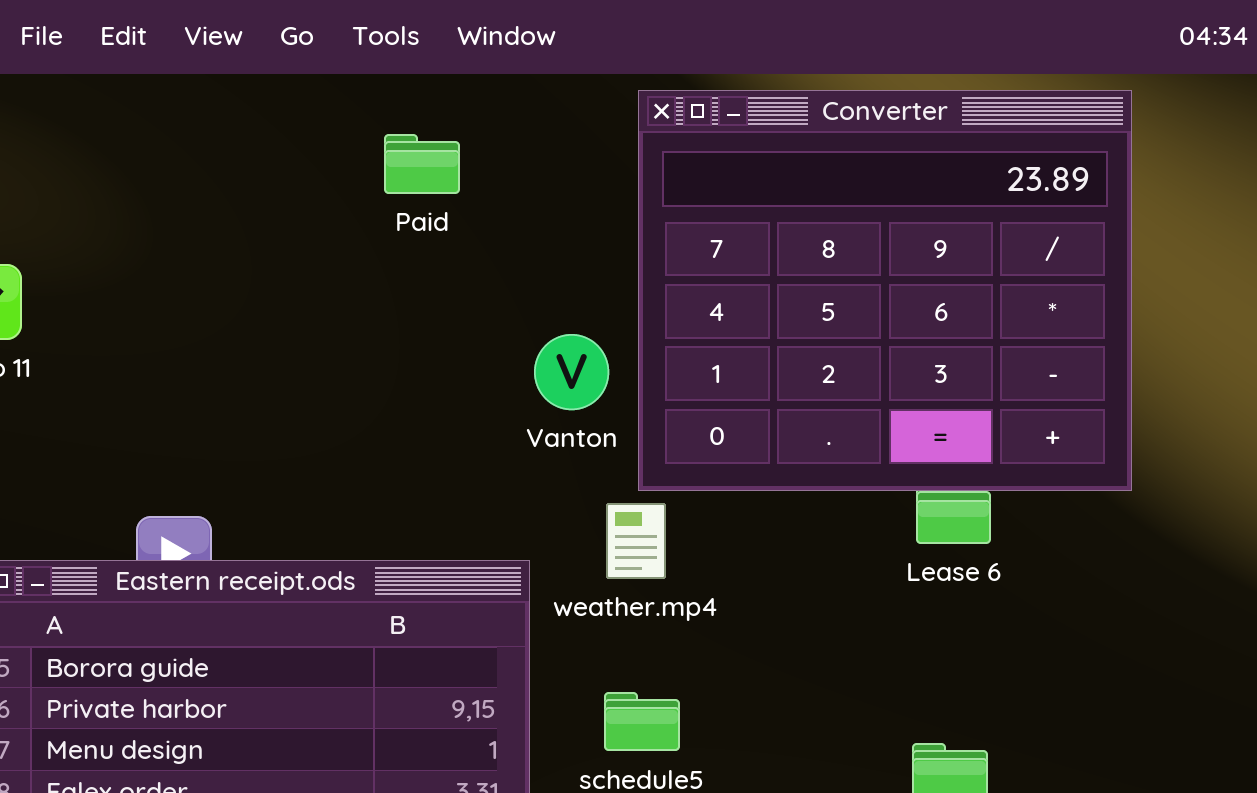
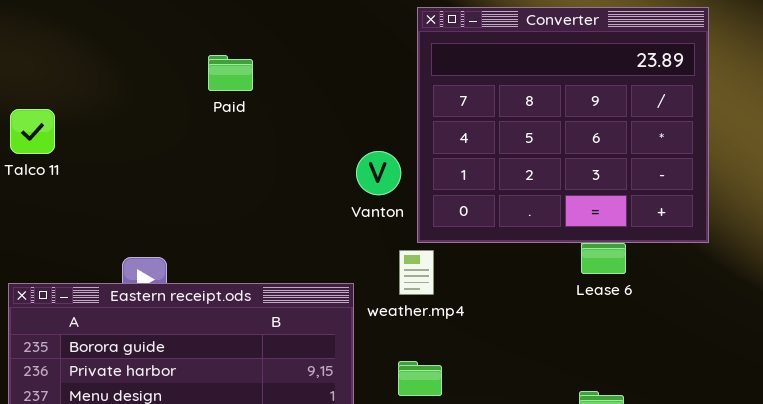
Paid: [384,134,460,194] -> [208,55,253,91], moved

